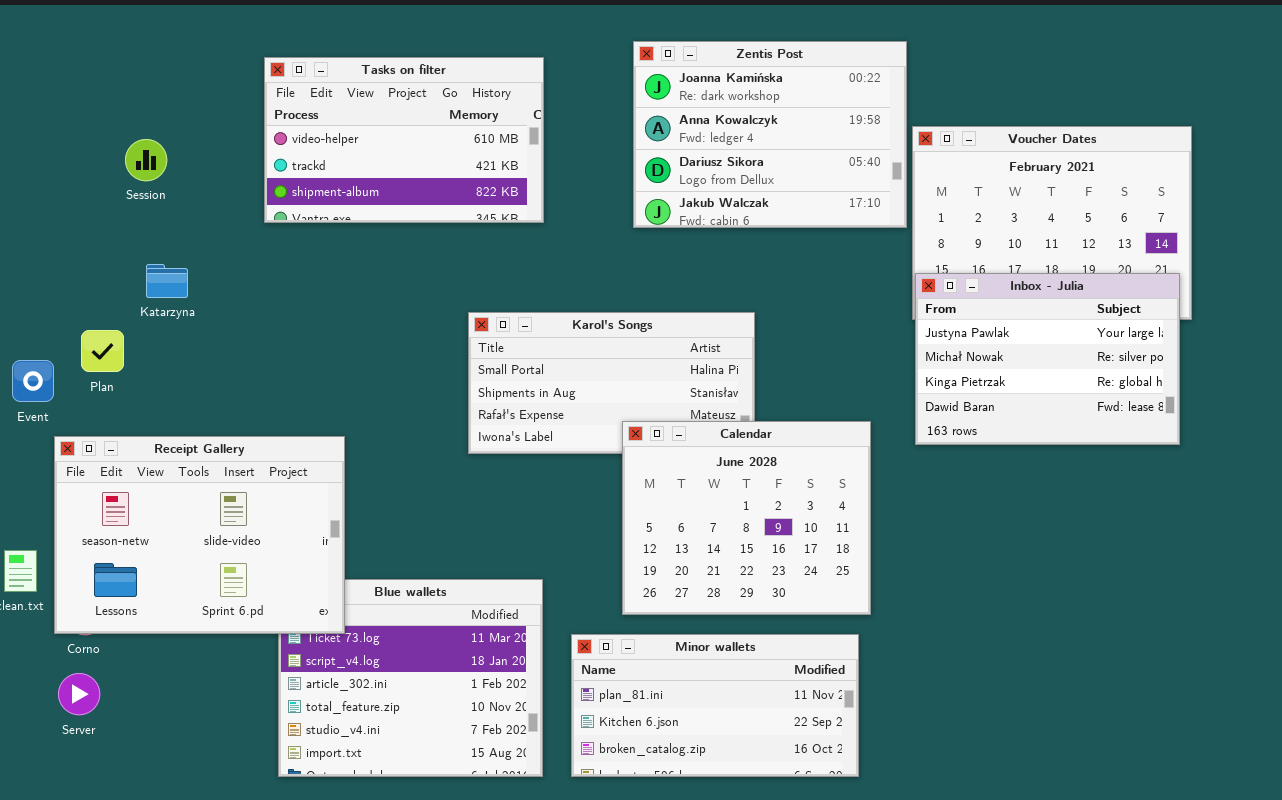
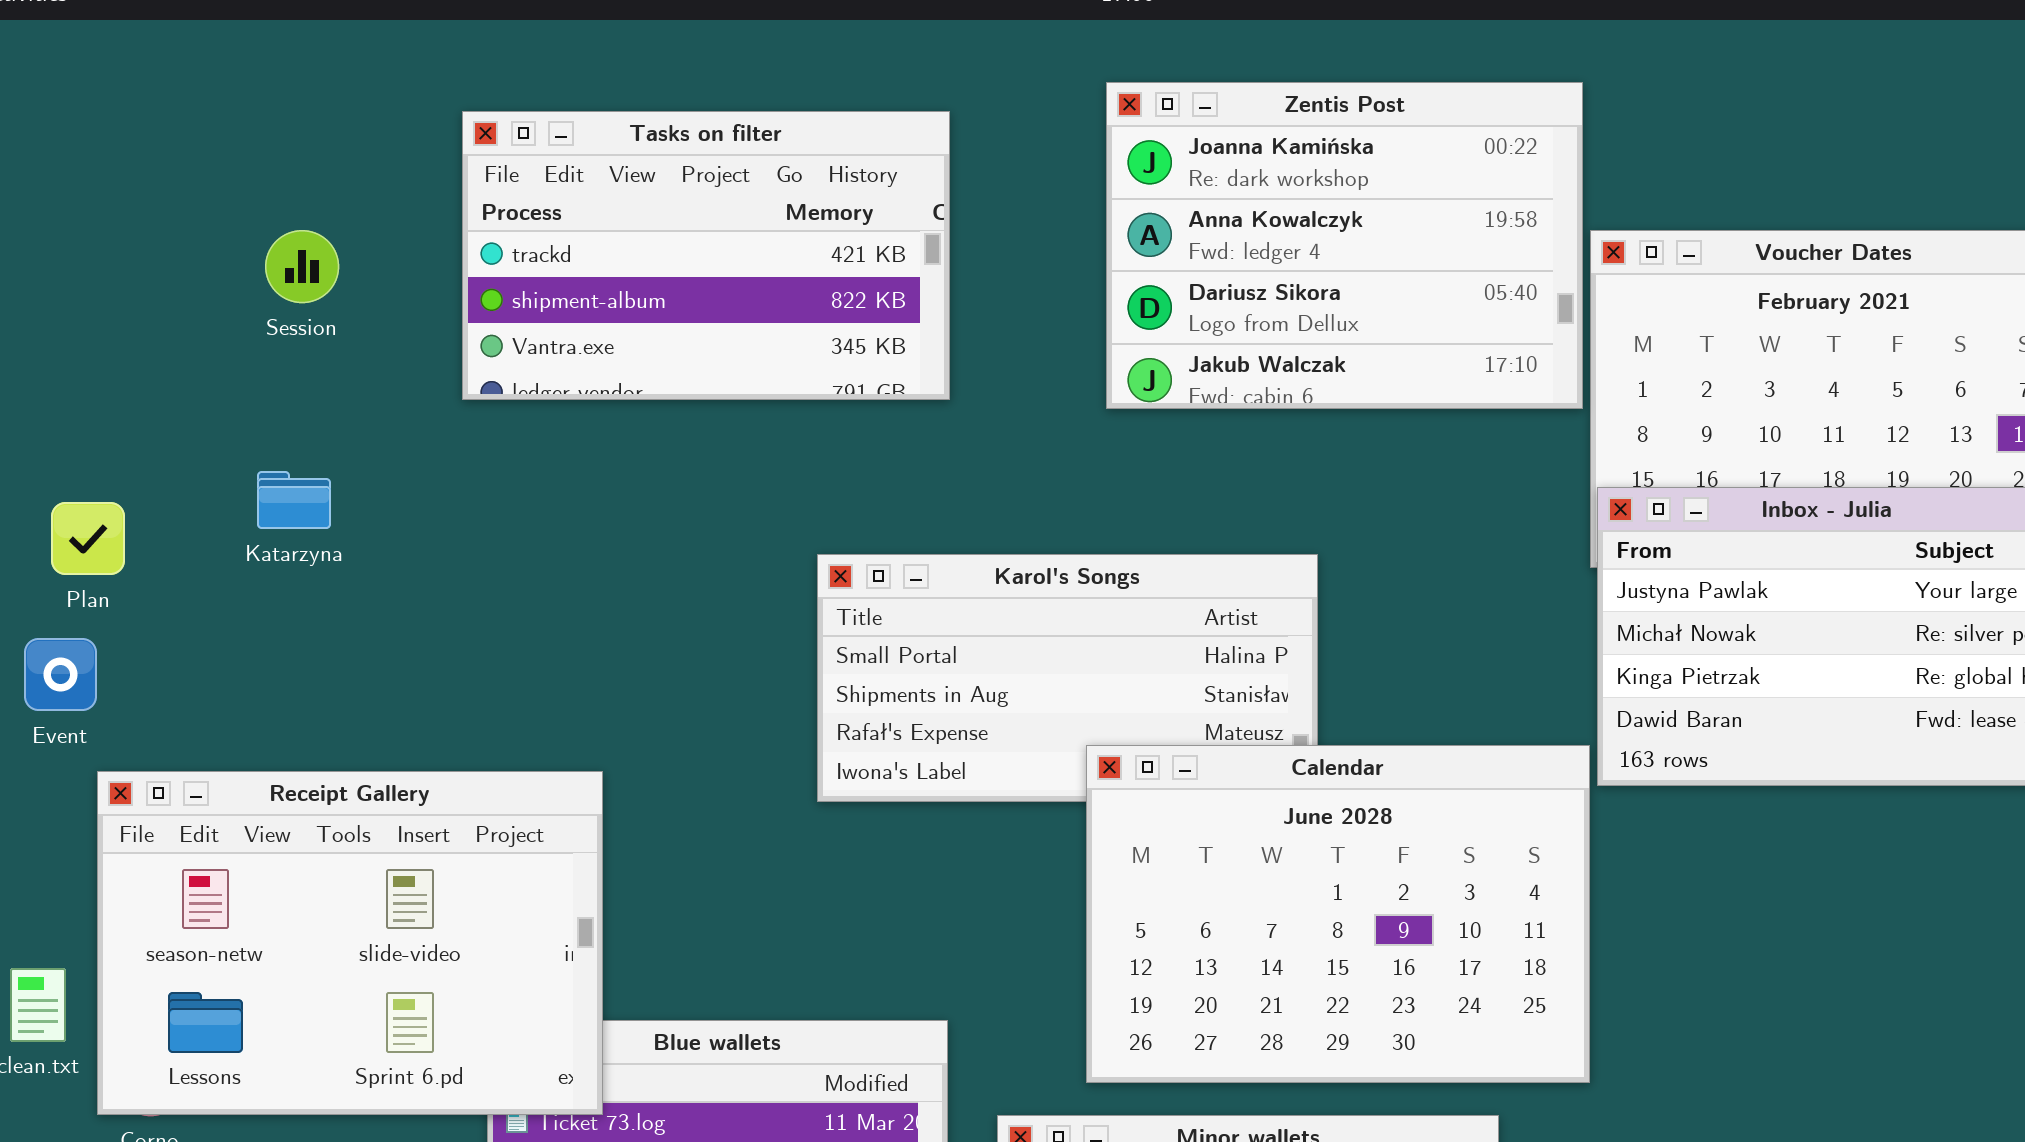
Tasks on filter: [264,57,544,223] -> [462,111,950,400], scrolled down 1 row
Session: [125,139,167,181] -> [265,230,339,303], moved
Plan: [81,330,124,372] -> [51,502,125,575], moved
Calendar: [622,421,871,615] -> [1086,745,1590,1083], resized

